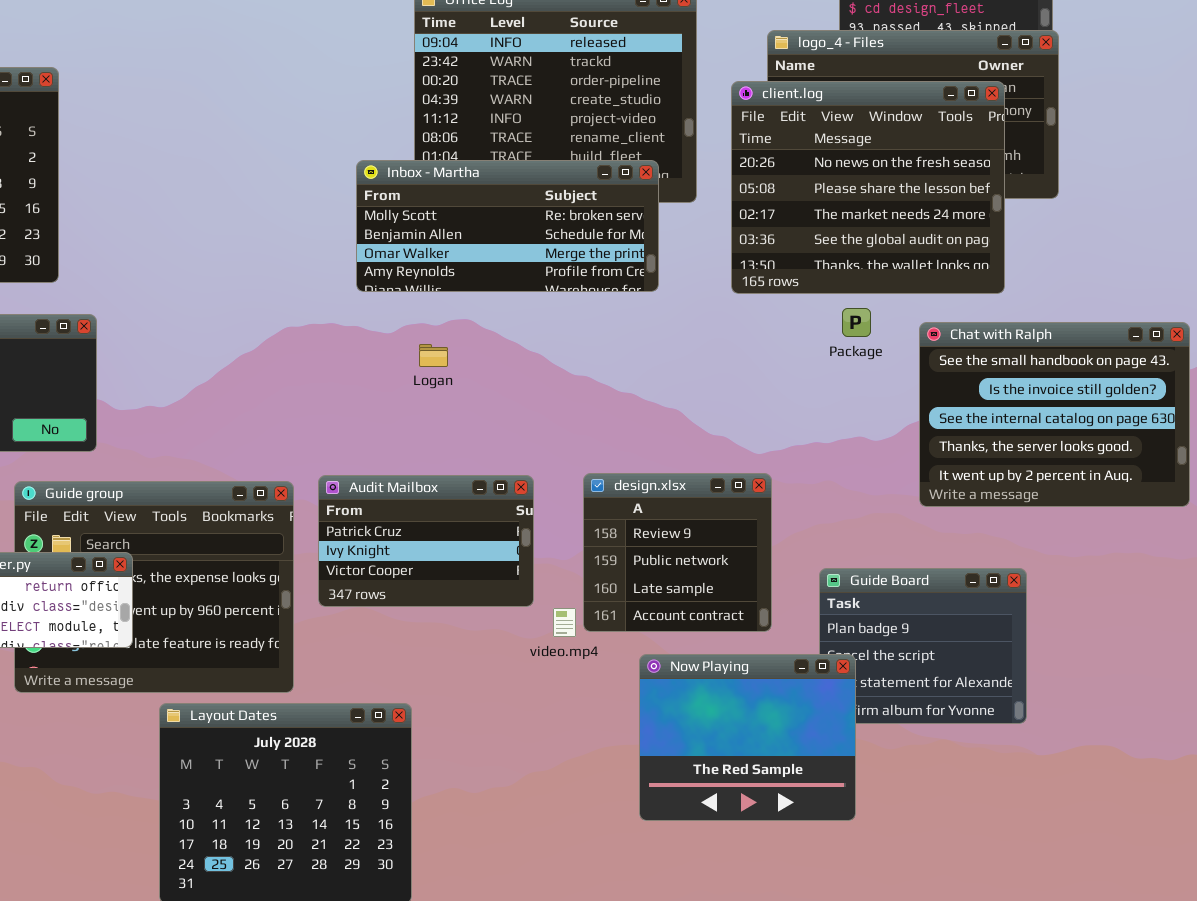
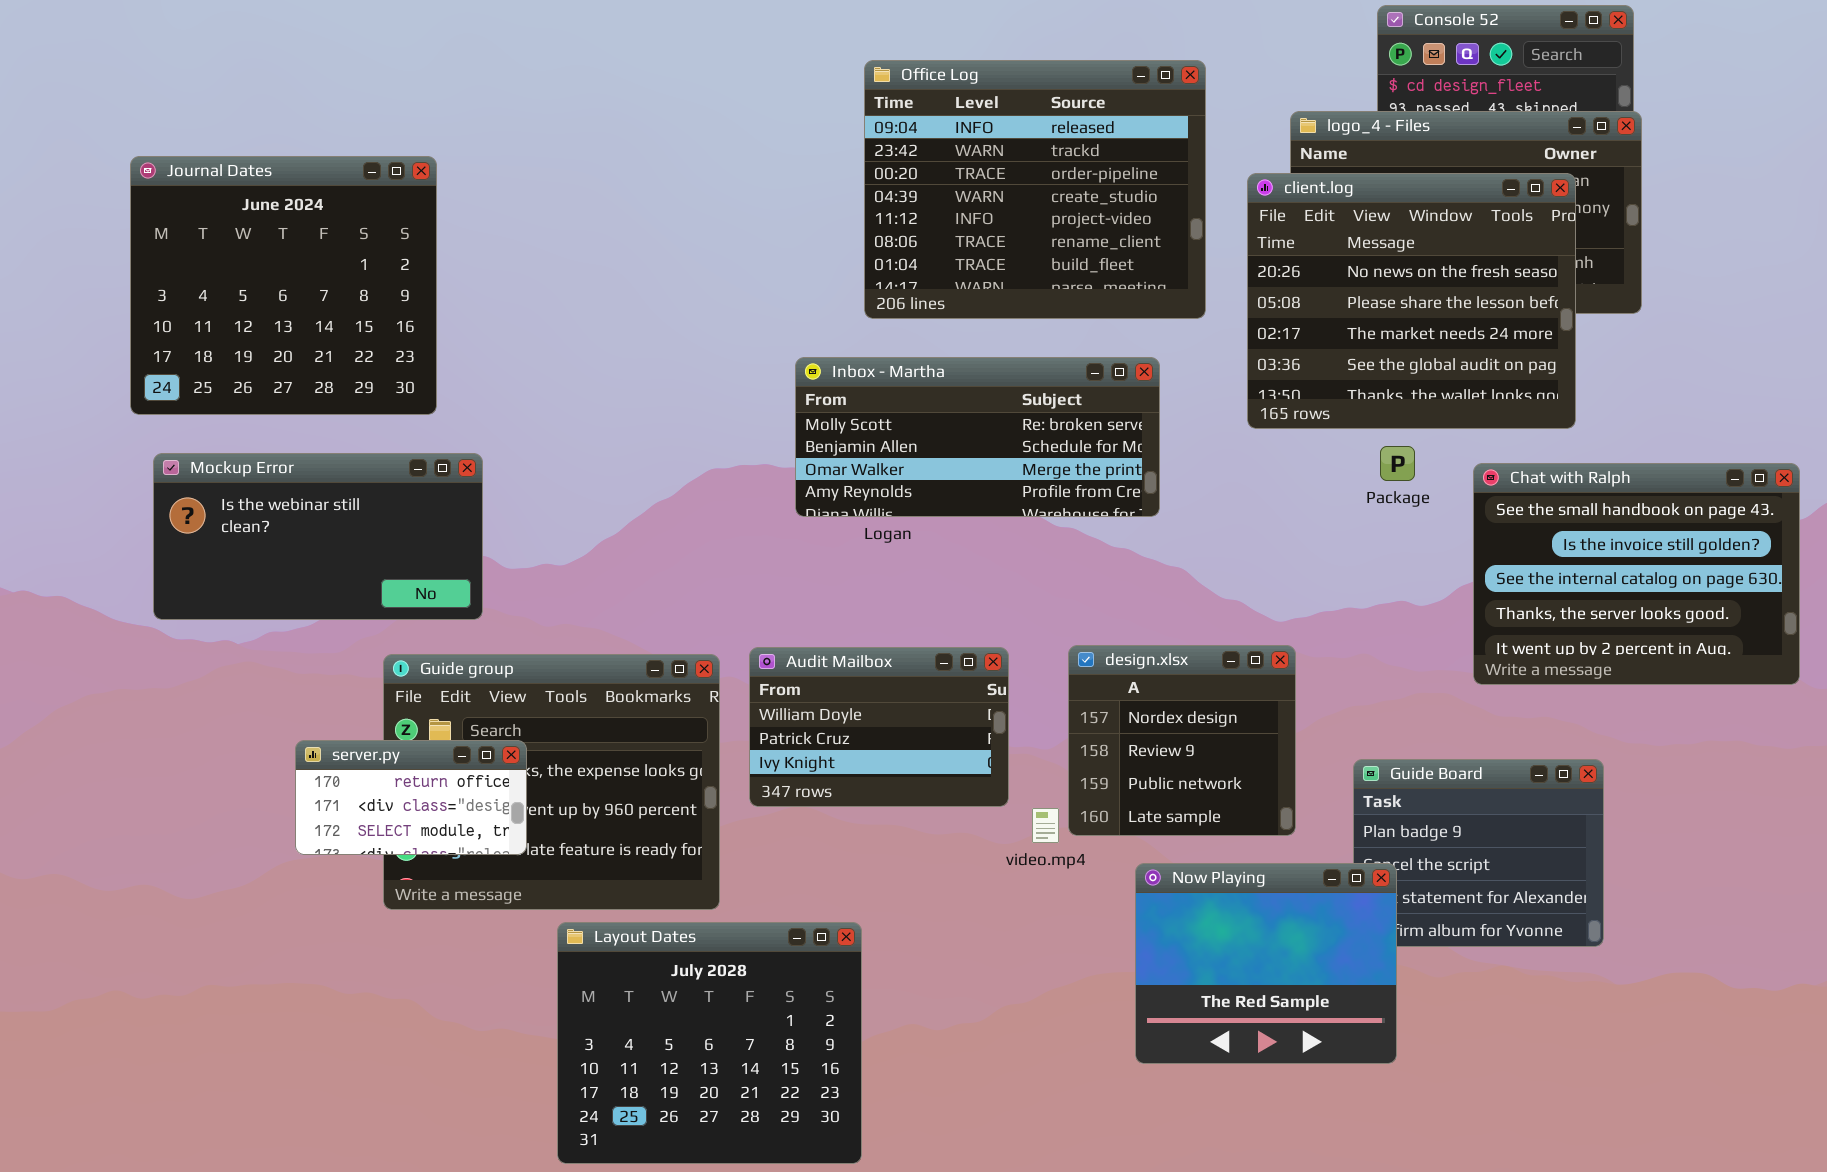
Inbox - Martha: [356,160,659,292] -> [795,357,1160,517], moved
design.xlsx: [583,473,772,632] -> [1068,645,1296,836], scrolled up 1 row
Audit Mailbox: [318,475,534,607] -> [749,647,1009,807], scrolled up 1 row

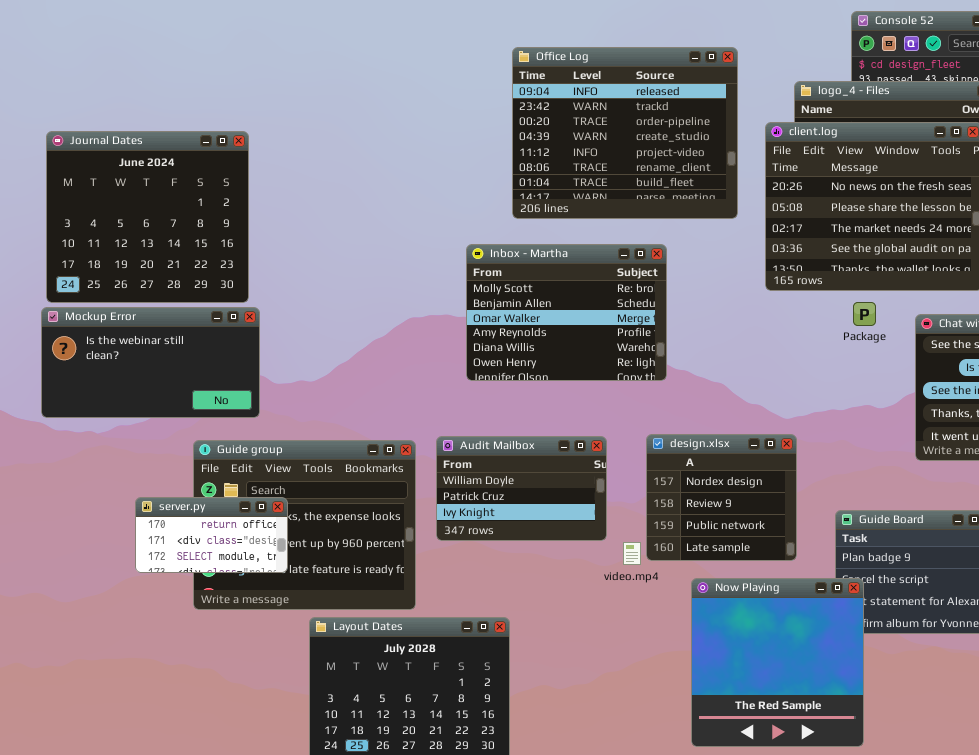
Journal Dates: [130,156,437,415] -> [46,131,249,303], moved
Inbox - Martha: [795,357,1160,517] -> [466,244,667,381], resized
Now Playing: [1135,863,1397,1064] -> [691,578,864,747], resized

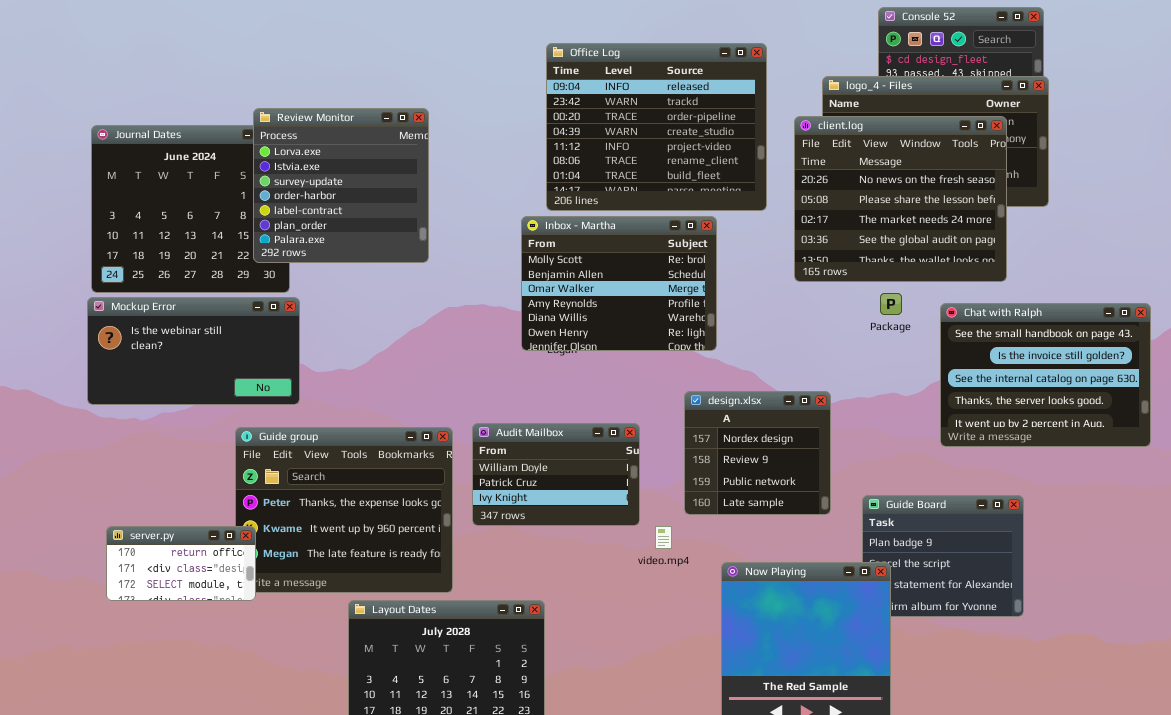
Review Monitor: none -> [253,108,429,263], opened
Inbox - Martha: [466,244,667,381] -> [521,216,717,351], moved
design.xlsx: [646,434,797,561] -> [684,391,831,515], moved
server.py: [135,497,288,573] -> [106,526,256,601], moved

